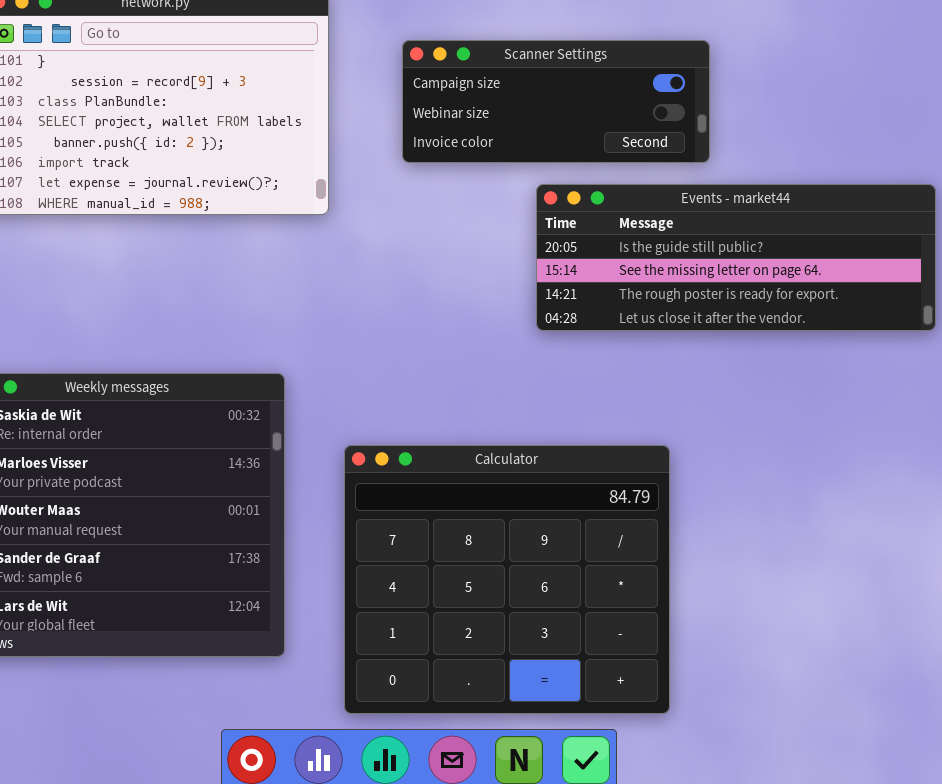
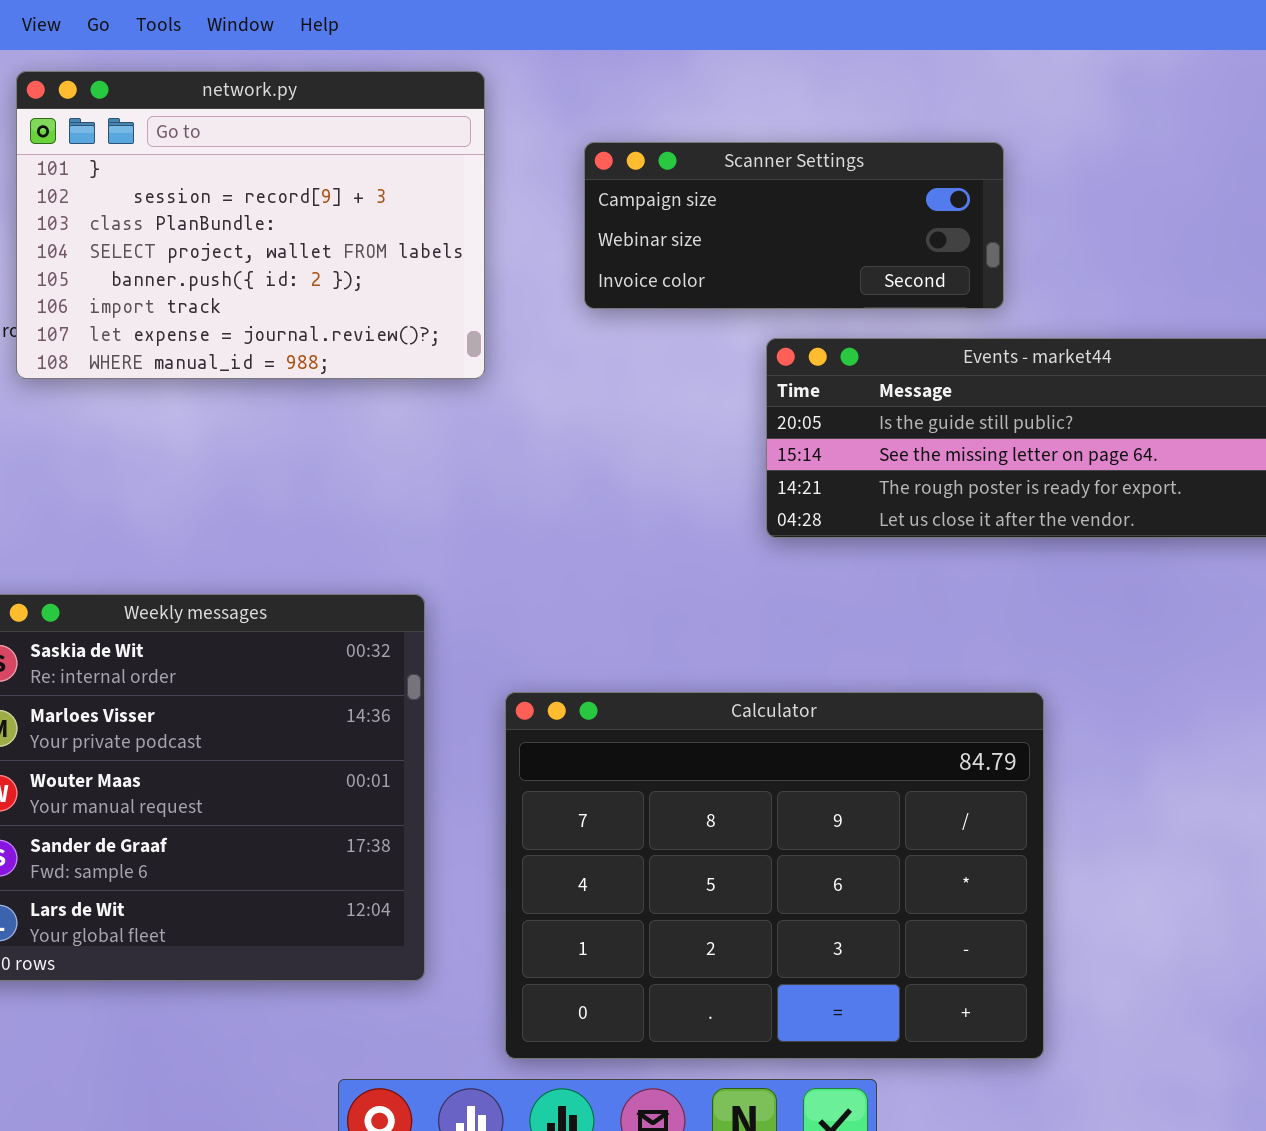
Calculator: [344,445,670,714] -> [505,692,1044,1059], resized

